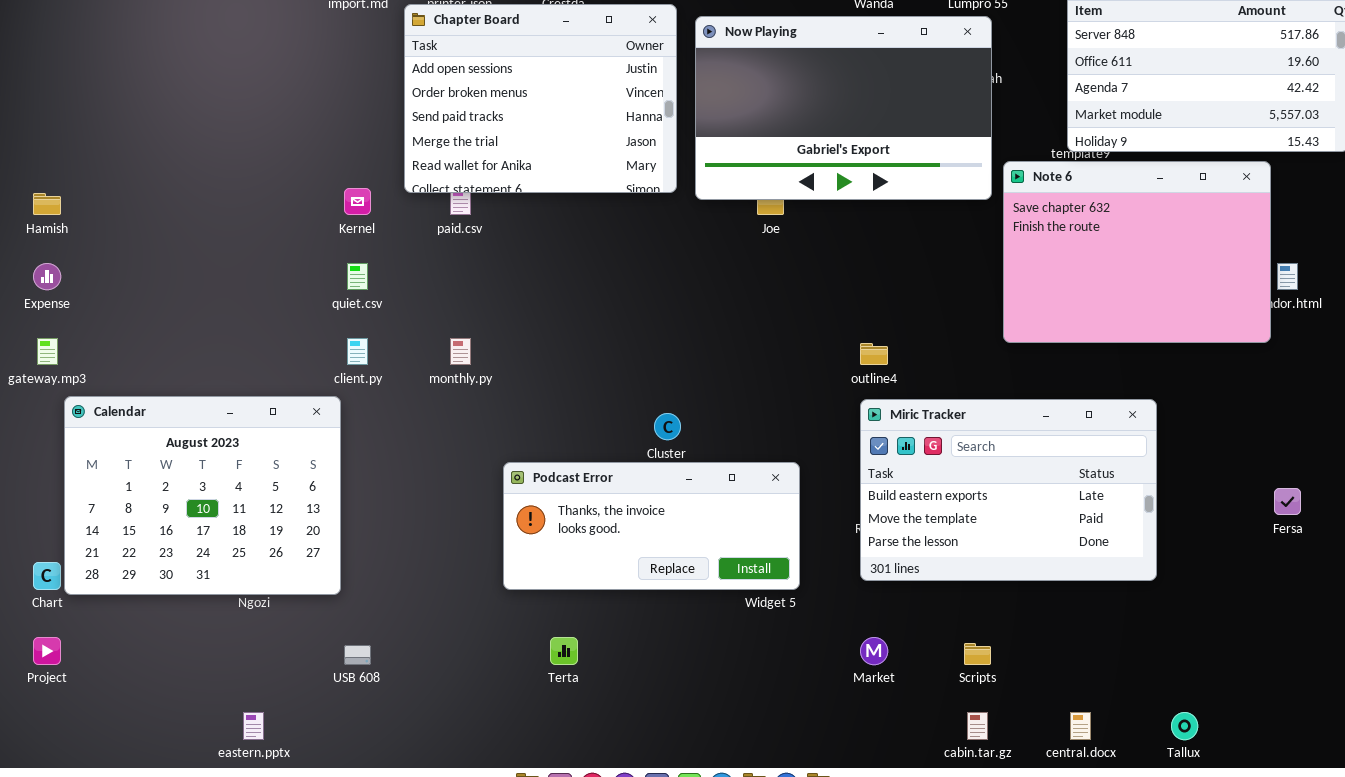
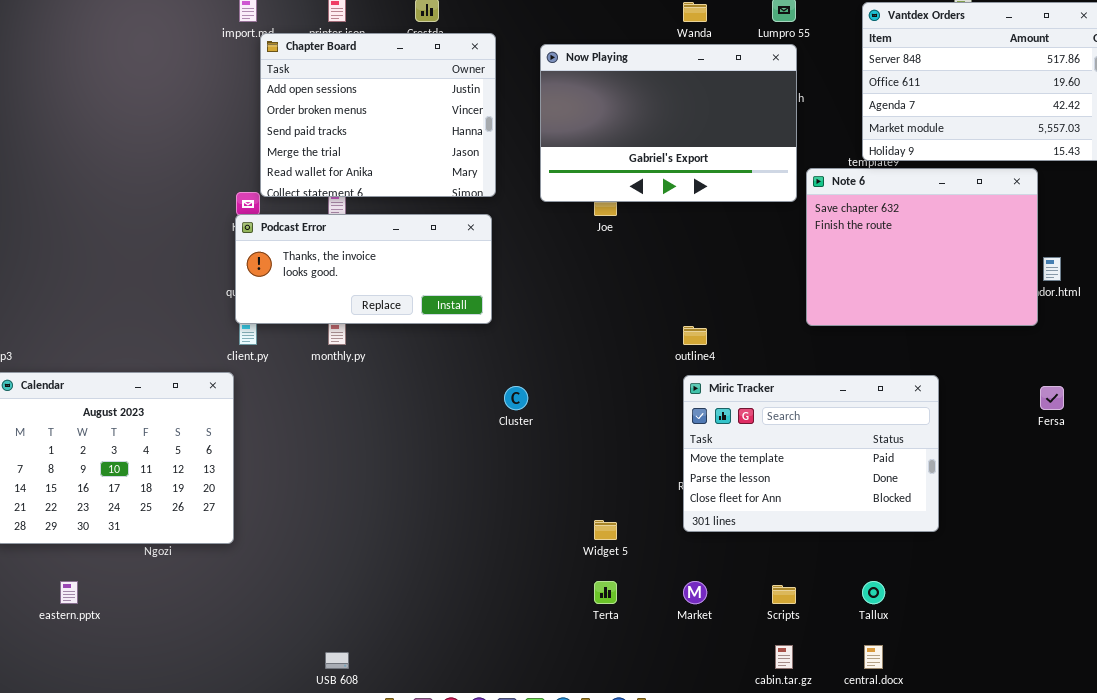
Chapter Board: [404,4,677,193] -> [260,33,496,197], moved
Miric Tracker: [860,399,1157,581] -> [683,375,939,532], scrolled down 1 row
Podcast Error: [503,462,800,590] -> [235,214,492,324], moved
Fersa: [1274,488,1301,515] -> [1040,386,1064,410], moved
Terta: [550,637,578,665] -> [594,581,617,604], moved
USB 608: [344,645,371,665] -> [325,652,349,669], moved
eastern.pptx: [243,712,264,740] -> [60,581,78,604], moved
Tallux: [1171,712,1198,740] -> [862,581,885,604], moved

